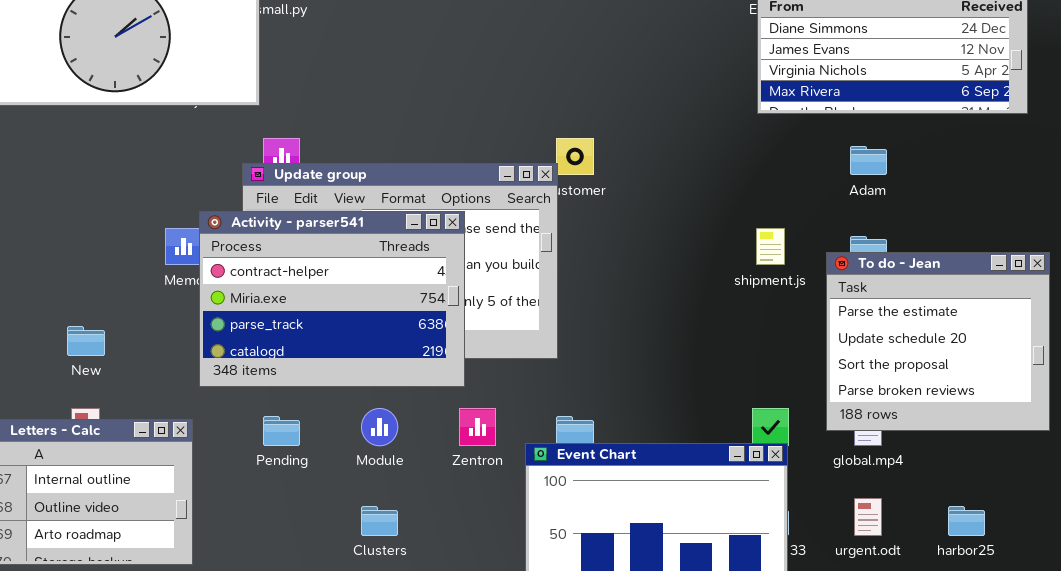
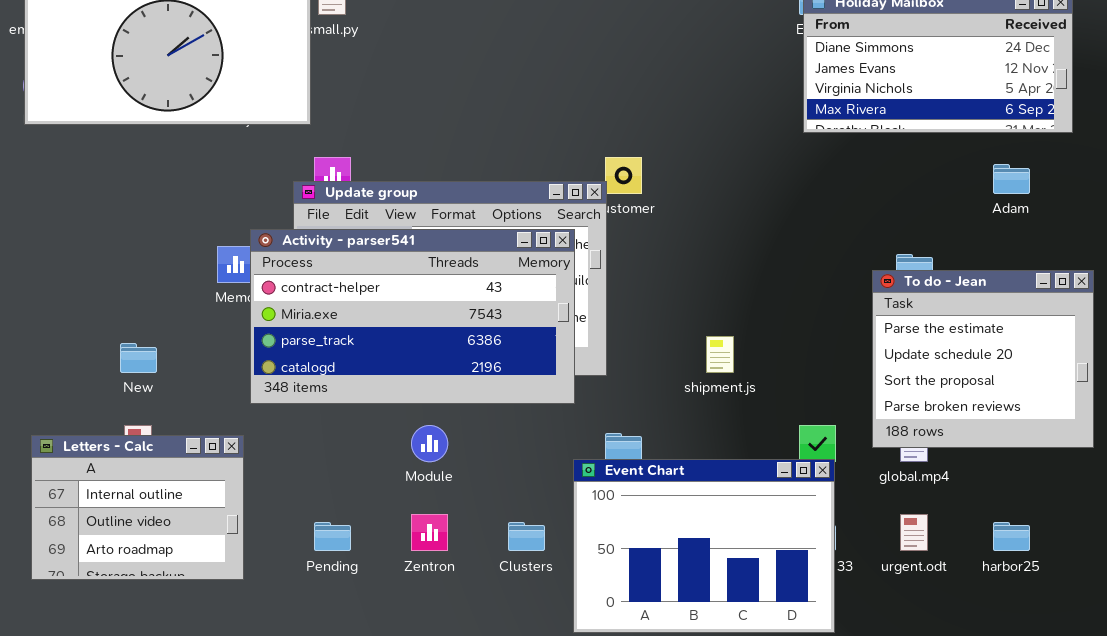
Adam: [850,146,887,175] -> [993,164,1030,194], moved
Activity - parser541: [199,211,465,387] -> [250,229,575,404], resized
shipment.js: [756,228,785,265] -> [706,336,734,373], moved
Zentron: [459,408,496,446] -> [411,514,448,551], moved
Pending: [263,416,300,446] -> [314,522,351,551], moved
Clusters: [361,506,398,536] -> [508,522,545,551], moved

